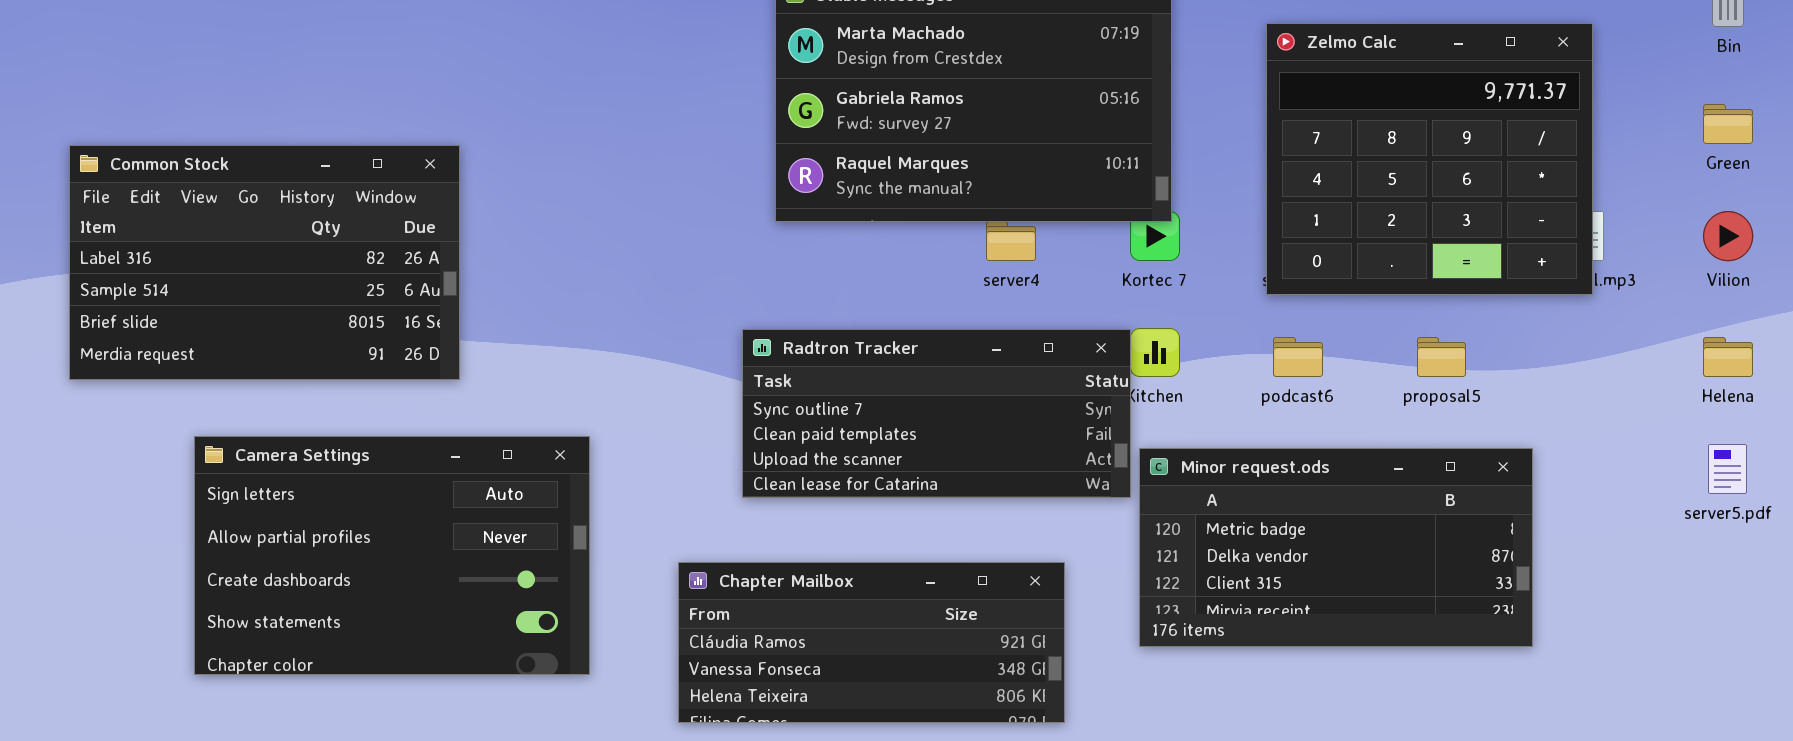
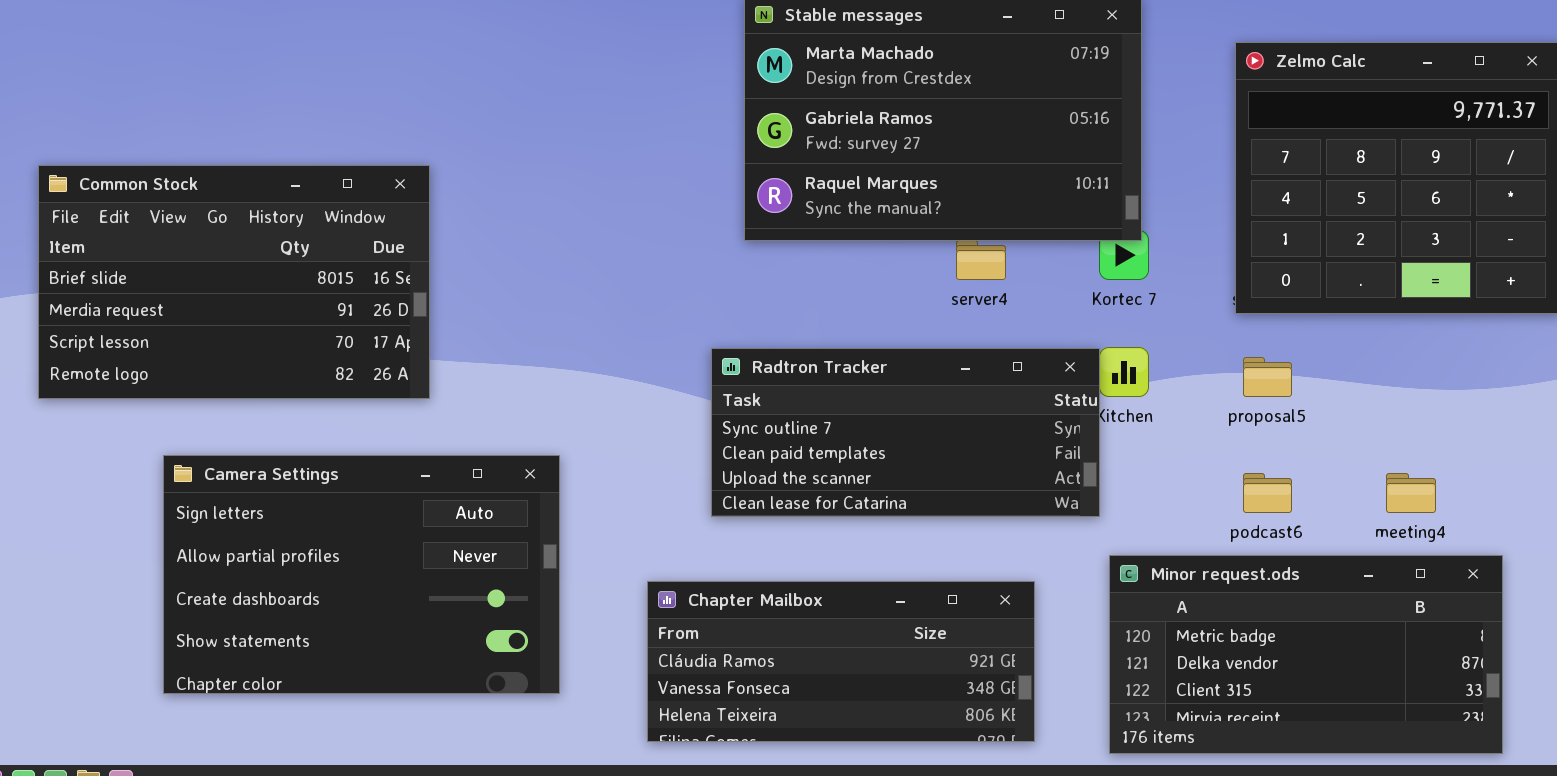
Common Stock: [69,145,460,380] -> [38,165,430,399], scrolled down 2 rows
podcast6: [1273,337,1323,377] -> [1243,473,1292,513], moved
proposal5: [1417,337,1466,377] -> [1243,357,1292,397], moved
Minor request.ods: [1139,448,1533,647] -> [1109,555,1503,754], moved

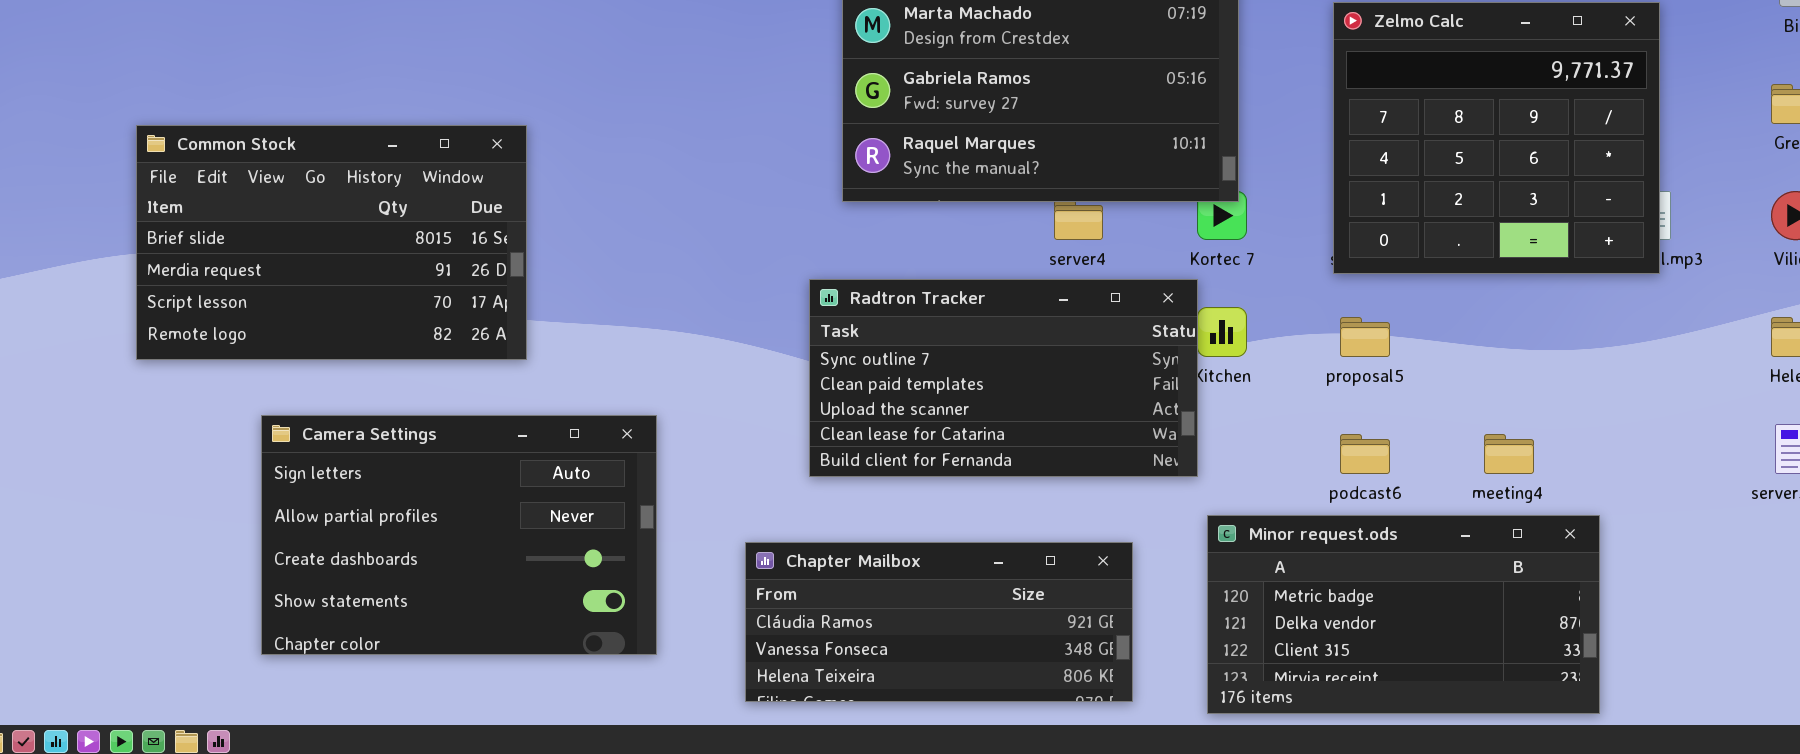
Radtron Tracker: [711,348,1100,517] -> [809,279,1198,477], resized

